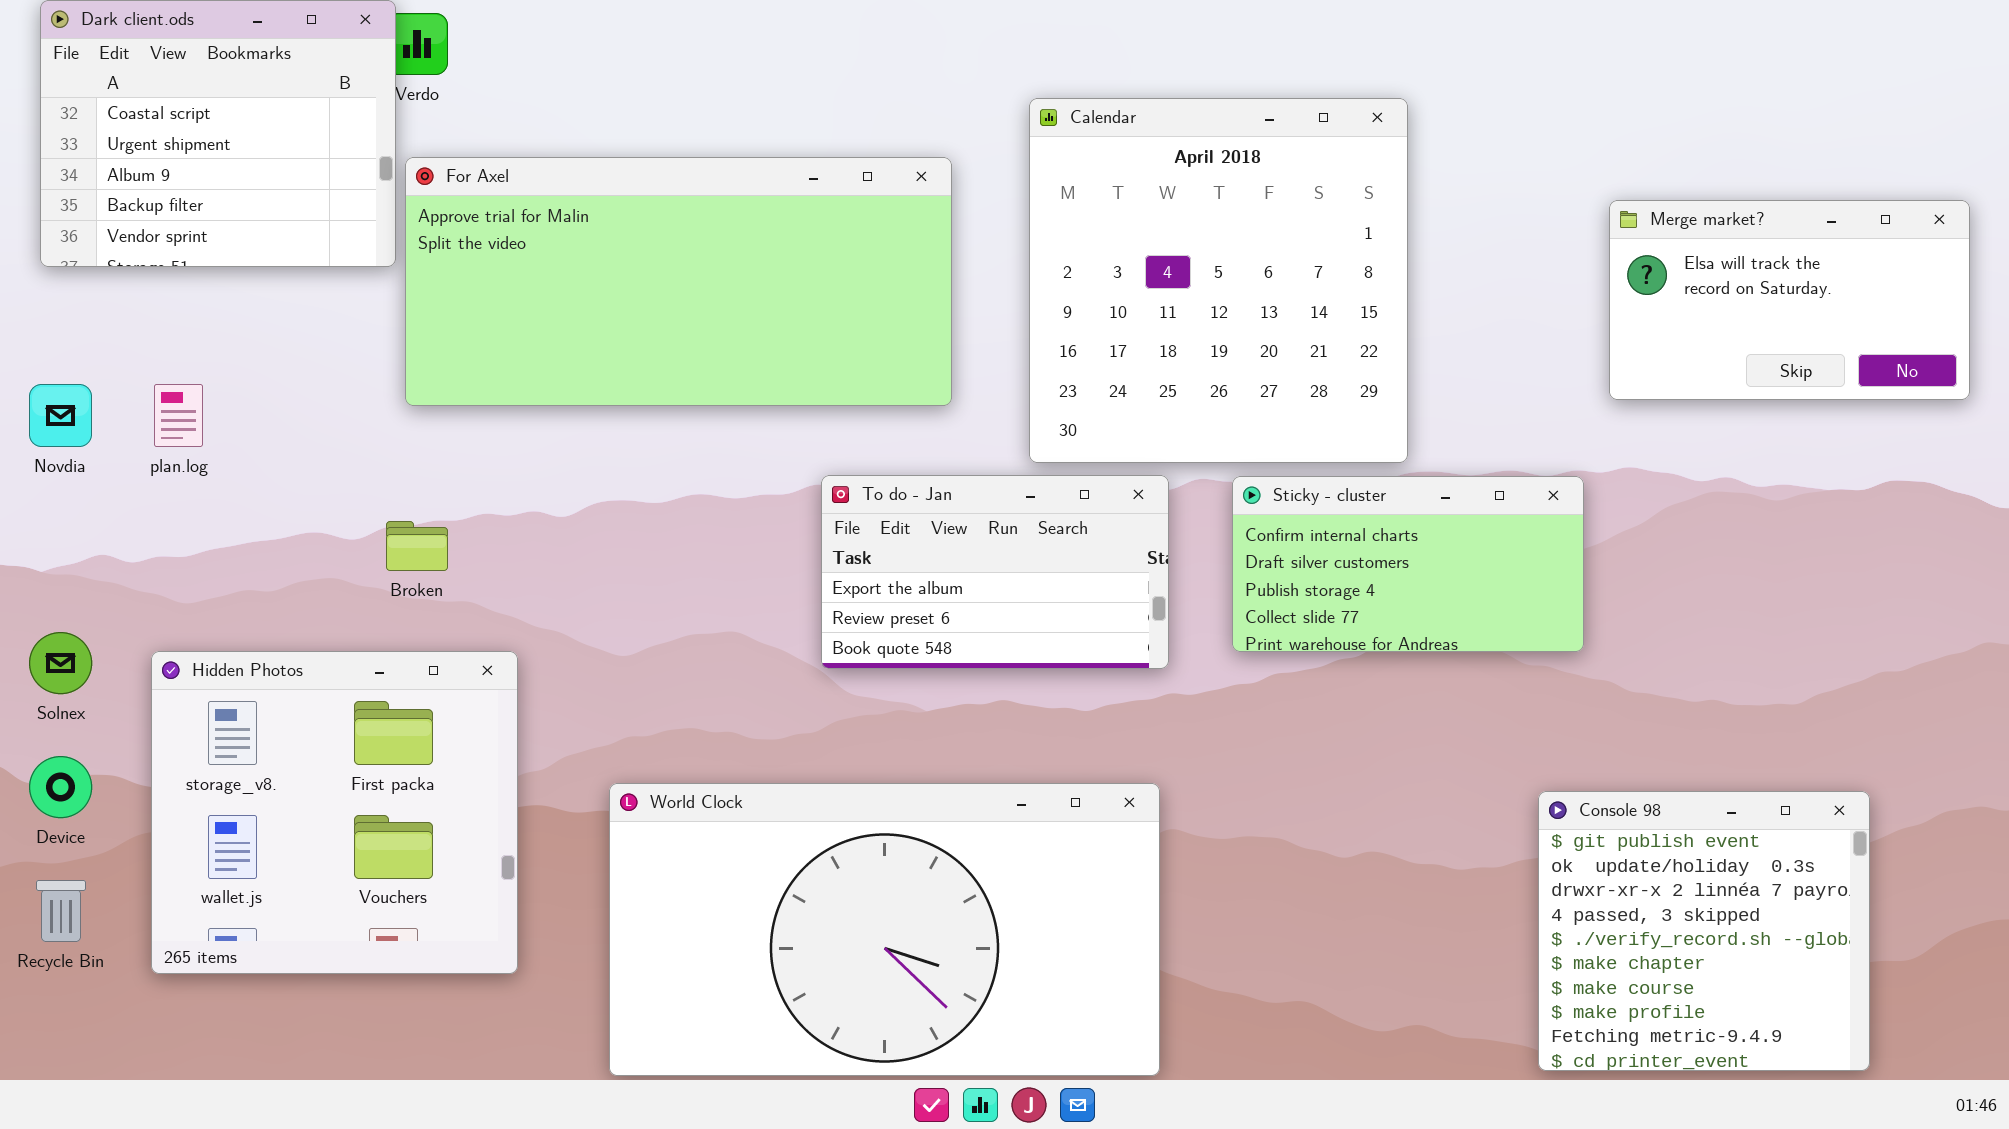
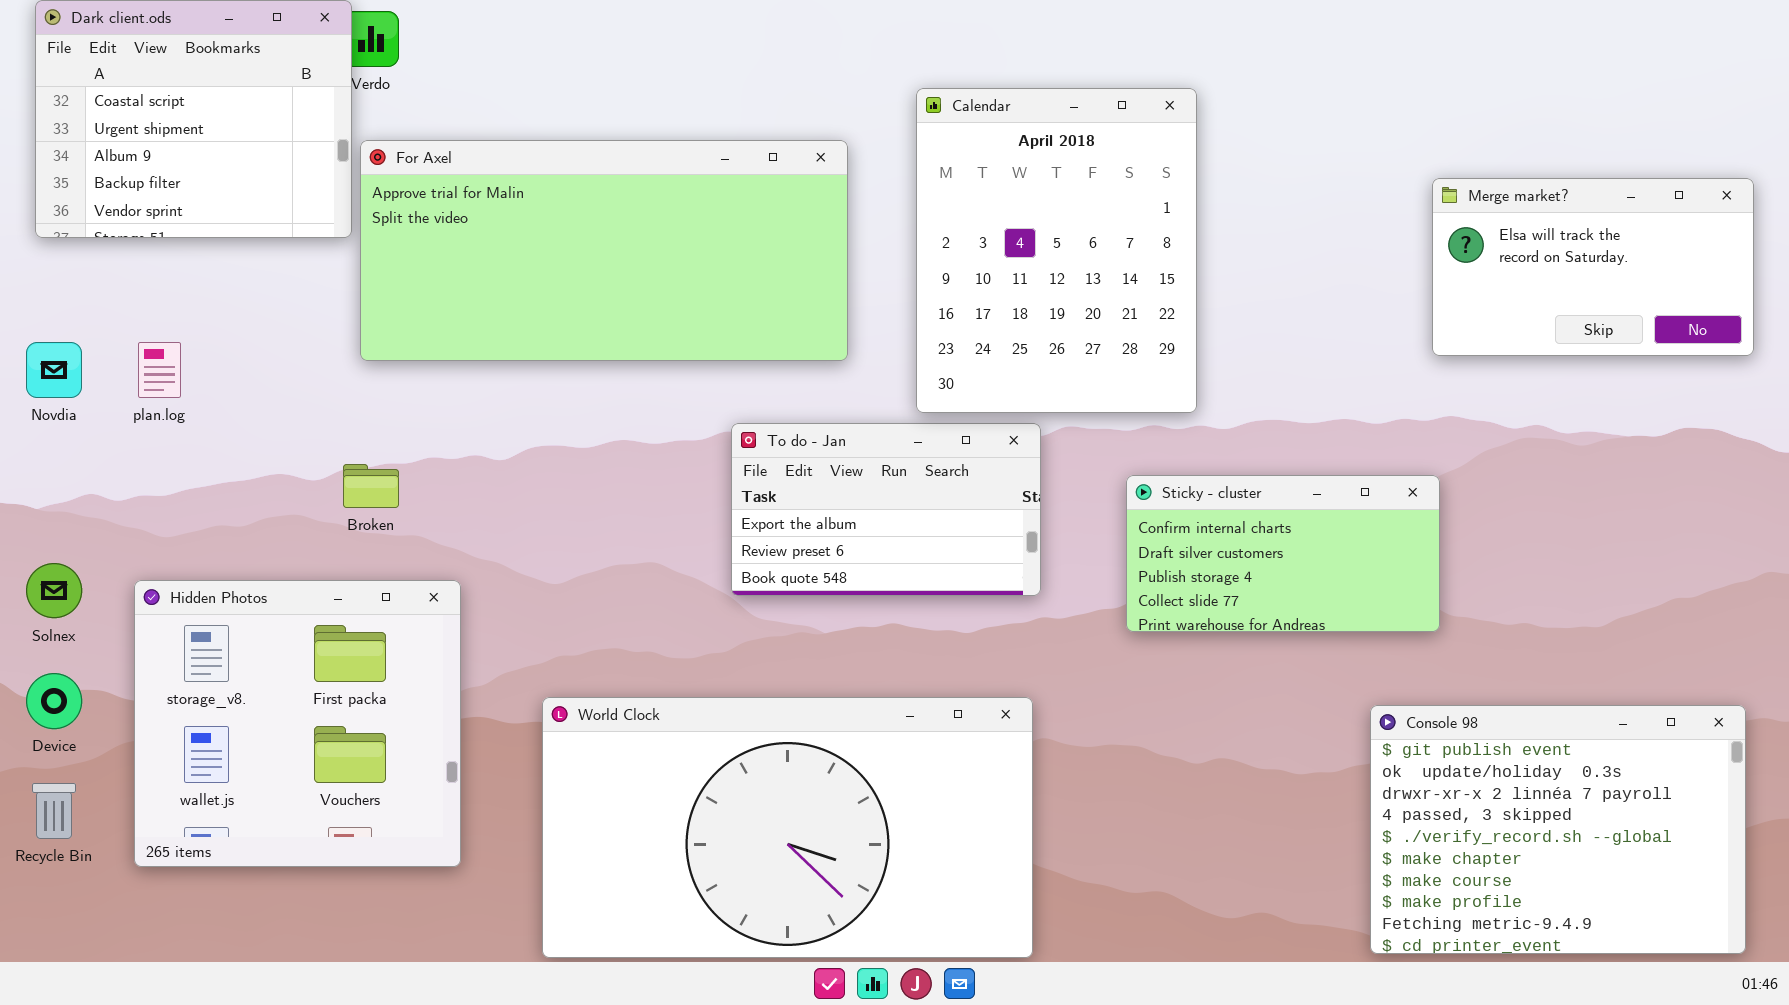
Calendar: [1029,98,1408,463] -> [916,88,1197,413], resized
Sticky - cluster: [1232,476,1584,652] -> [1126,475,1440,632], moved
Console 98: [1538,791,1870,1071] -> [1370,705,1746,954], resized

